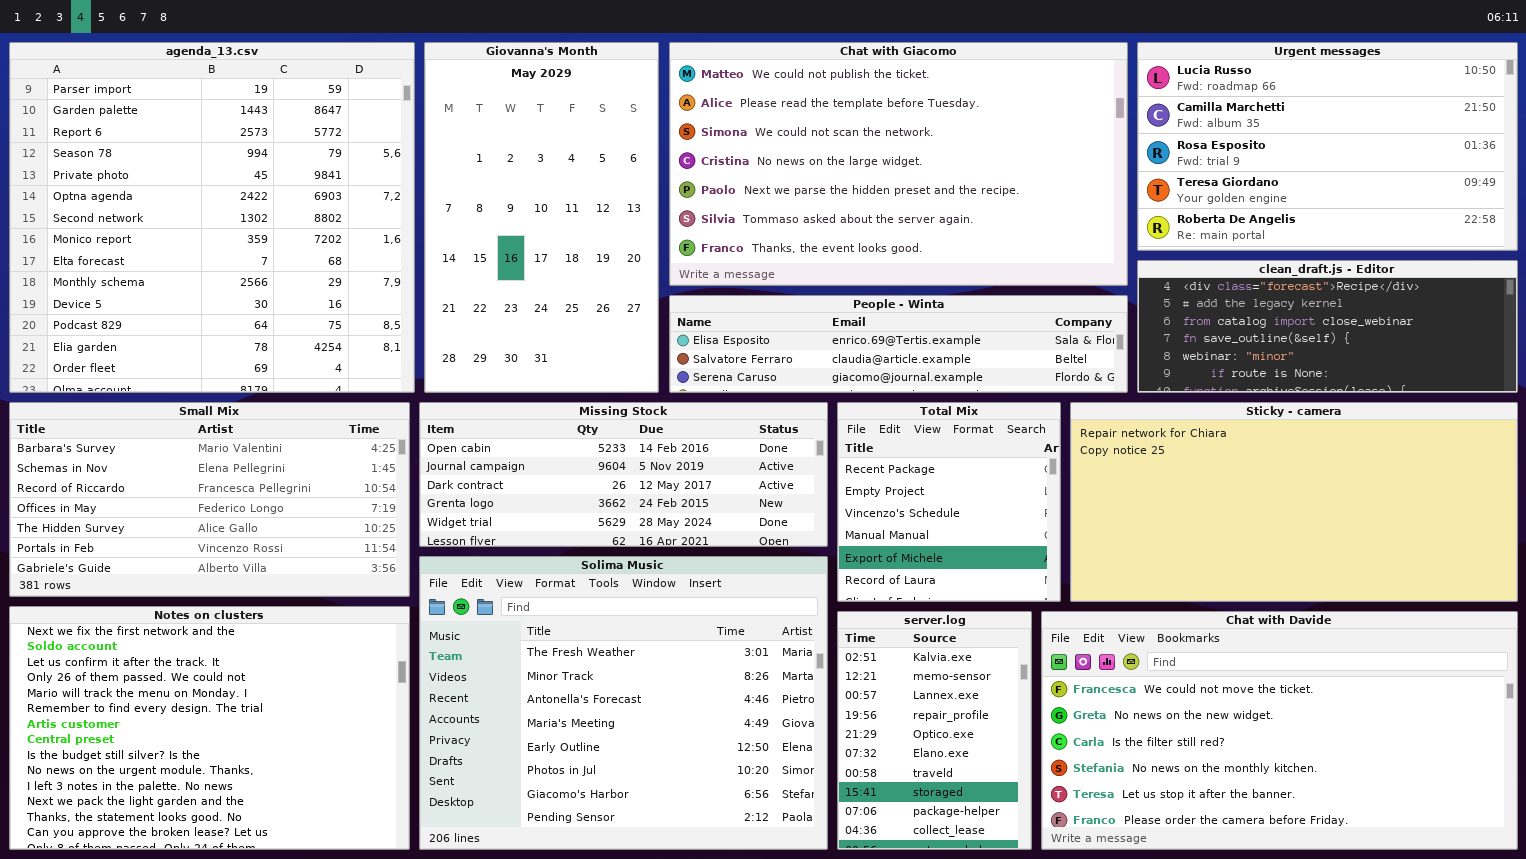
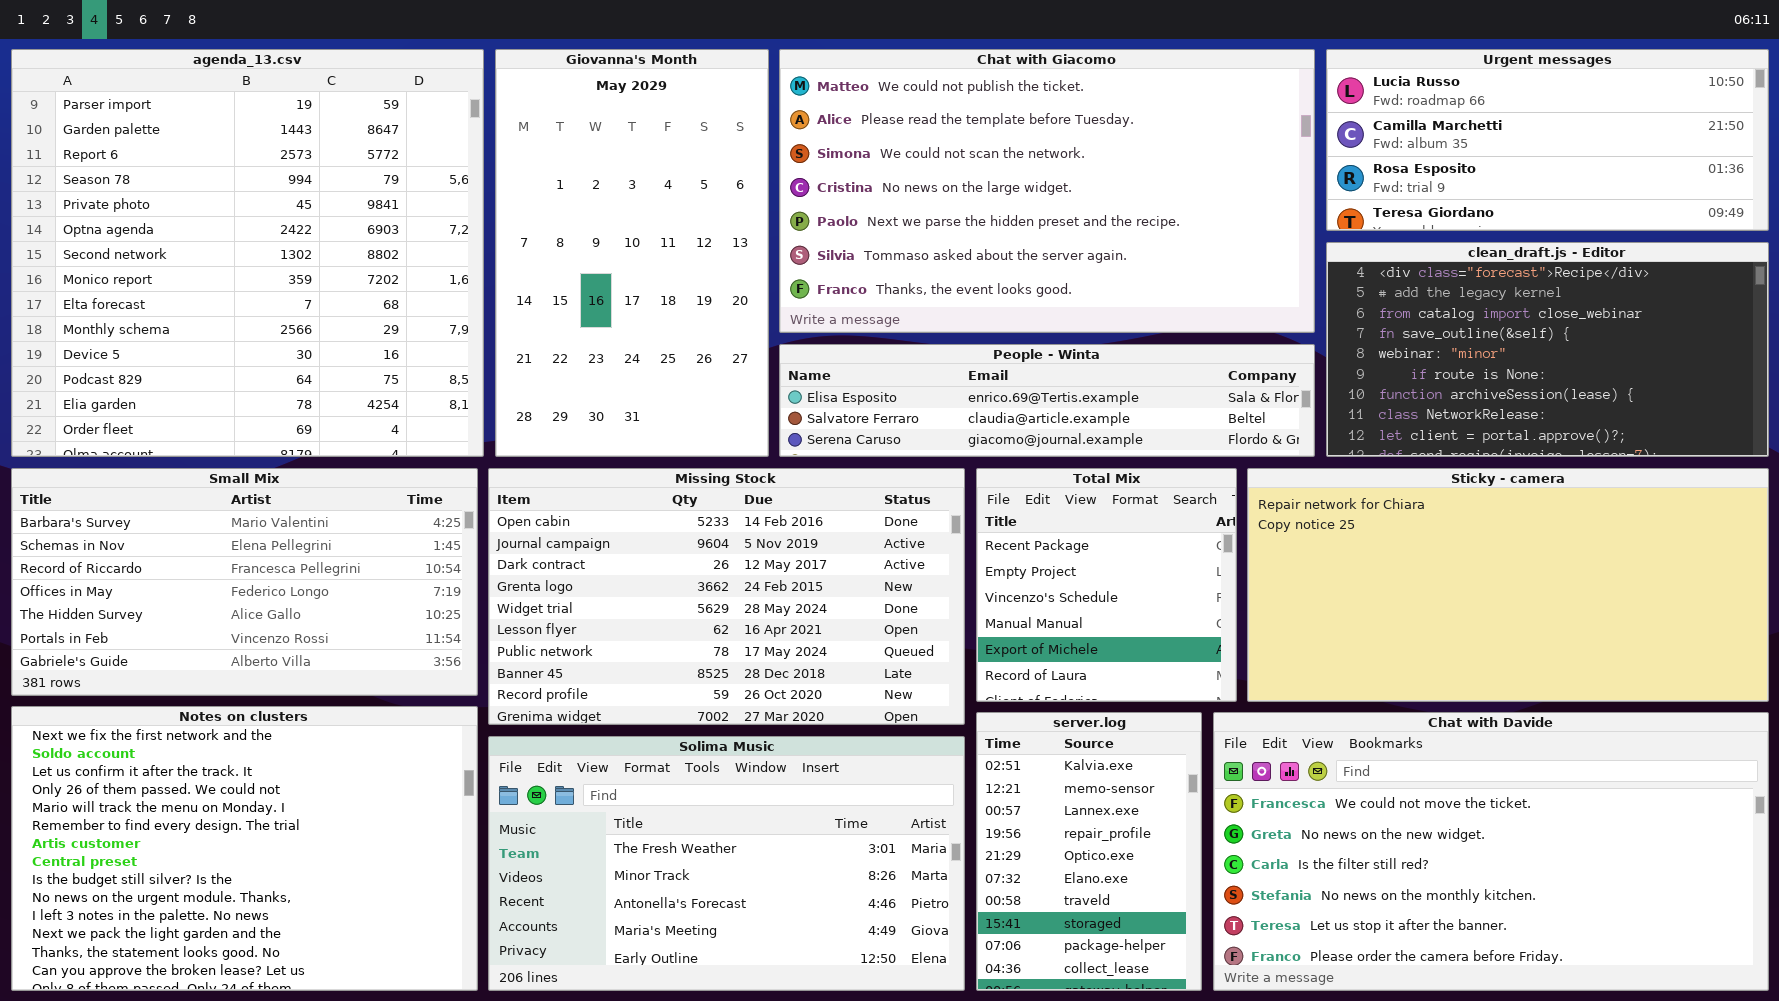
Urgent messages: [1137,42,1518,251] -> [1326,49,1769,231], resized
clean_draft.js - Editor: [1137,260,1518,393] -> [1326,242,1769,457], resized
Missing Stock: [419,402,828,547] -> [488,468,965,725], resized
Solima Music: [419,556,828,850] -> [488,736,965,991], resized

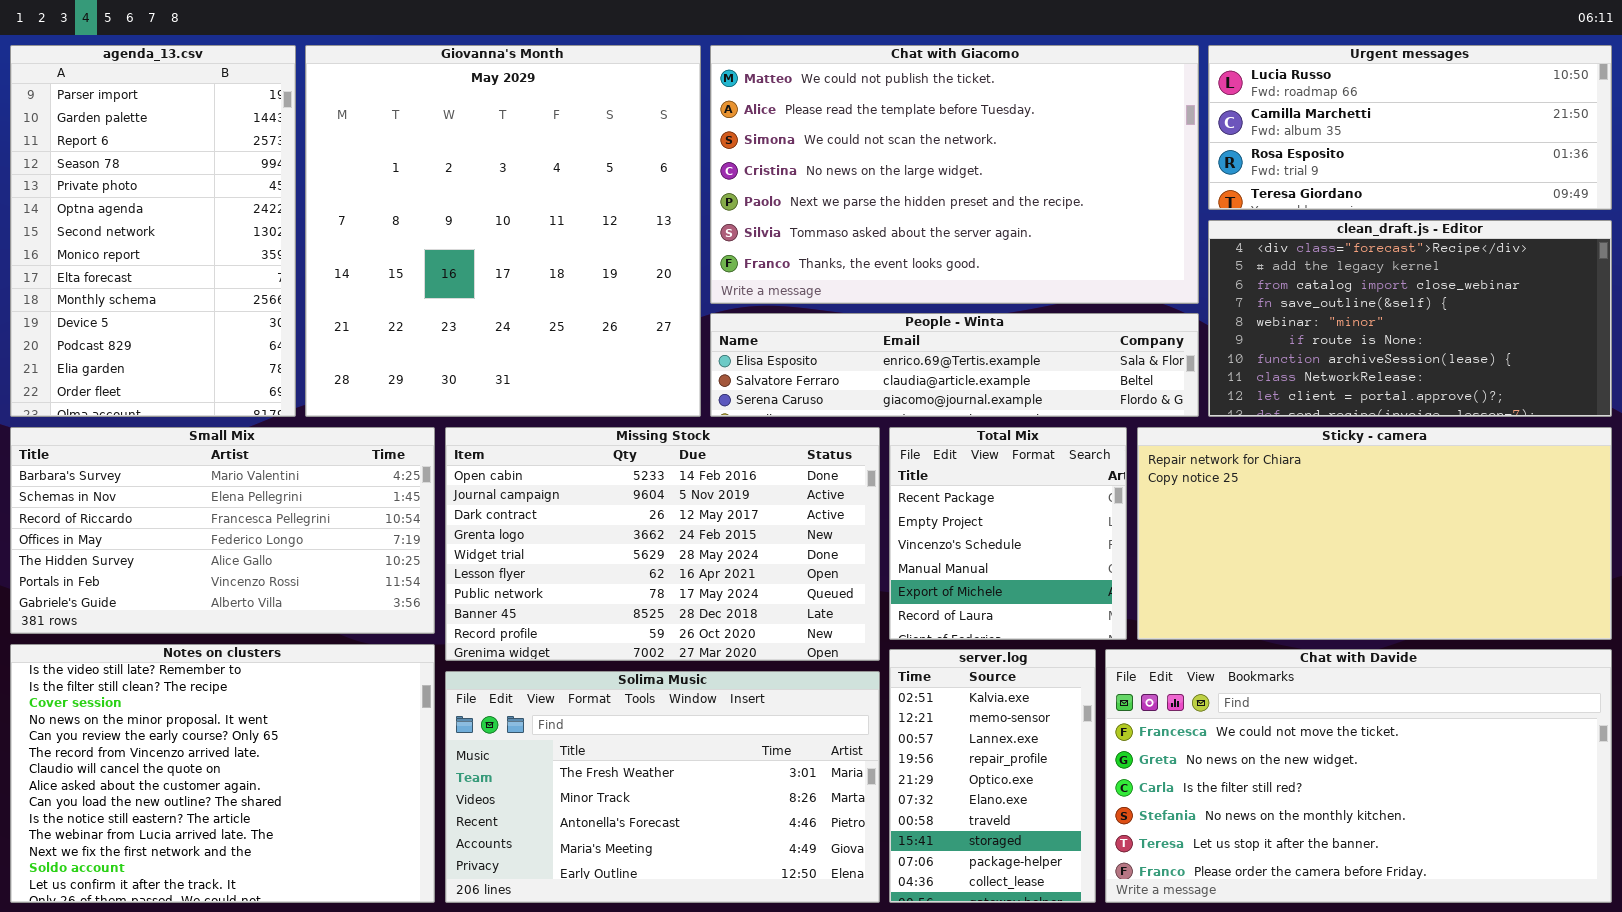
agenda_13.csv: [11,49,484,457] -> [10,45,296,417], resized
Giovanna's Month: [495,49,769,457] -> [305,45,701,417], resized
Notes on clusters: [11,706,478,991] -> [10,644,435,903], scrolled up 11 rows

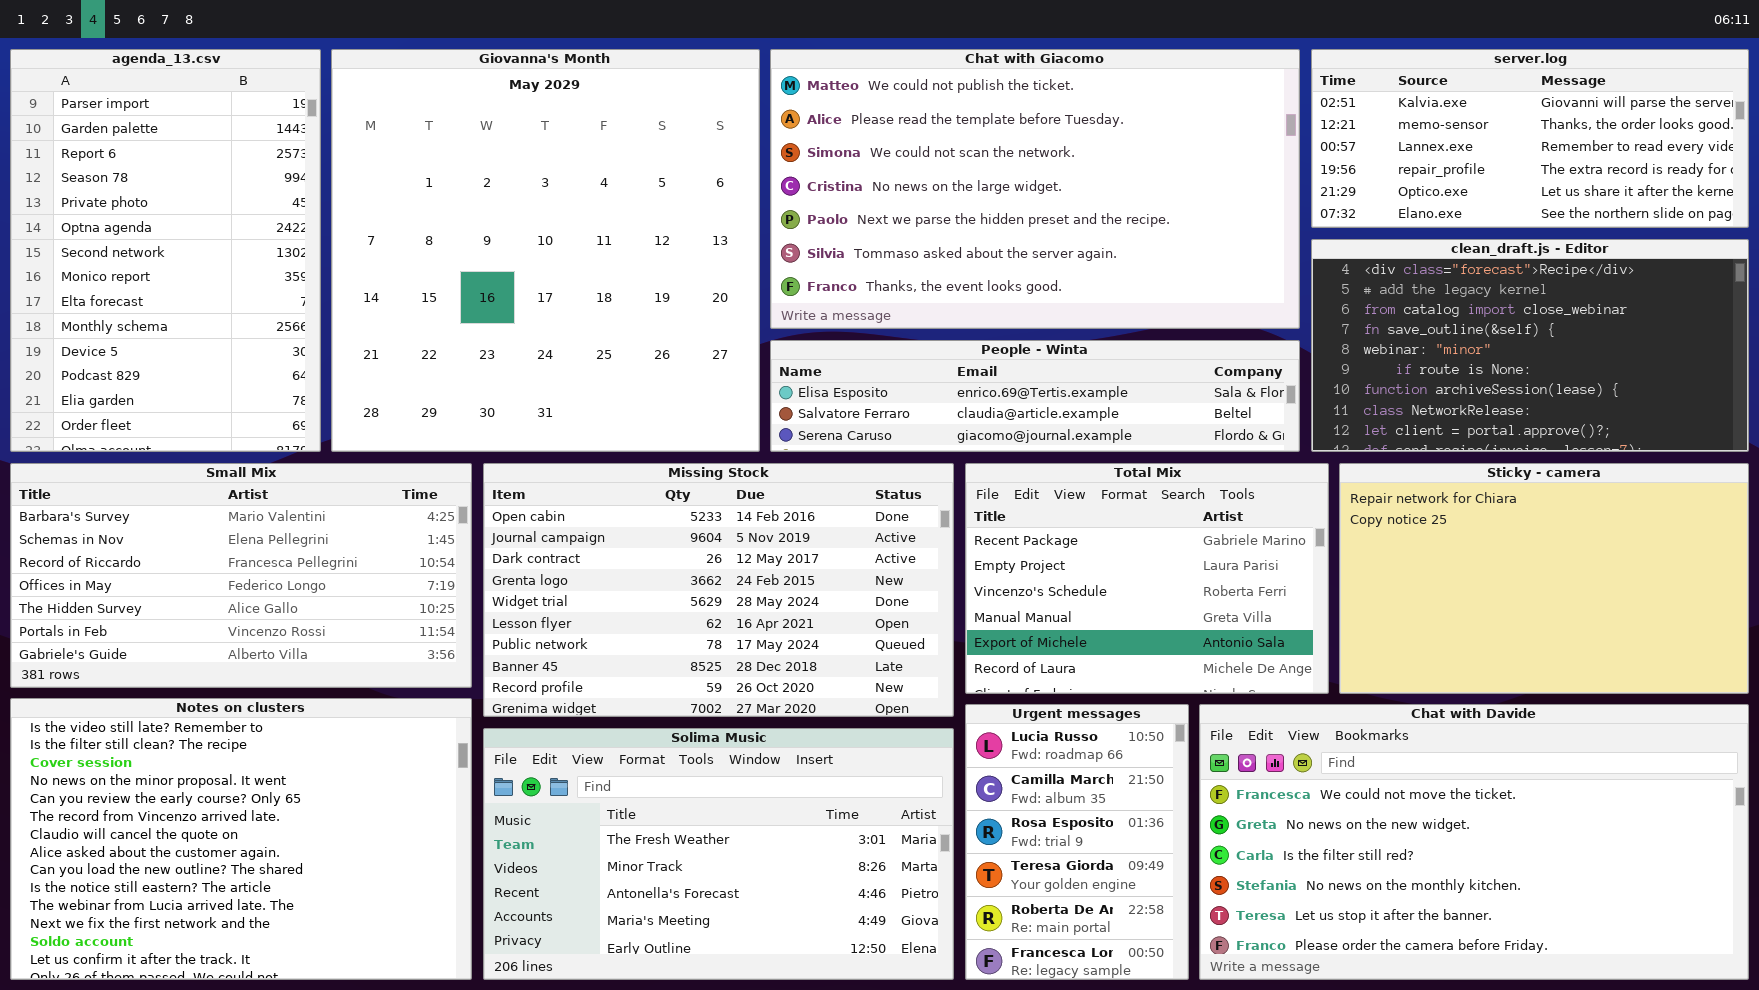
Urgent messages: [1208,45,1612,210] -> [965,704,1189,980], moved, resized
Total Mix: [889,427,1127,640] -> [965,463,1329,694], resized
Sticky - camera: [1137,427,1612,640] -> [1339,463,1749,694], resized
server.log: [889,649,1096,903] -> [1311,49,1749,228], moved, resized

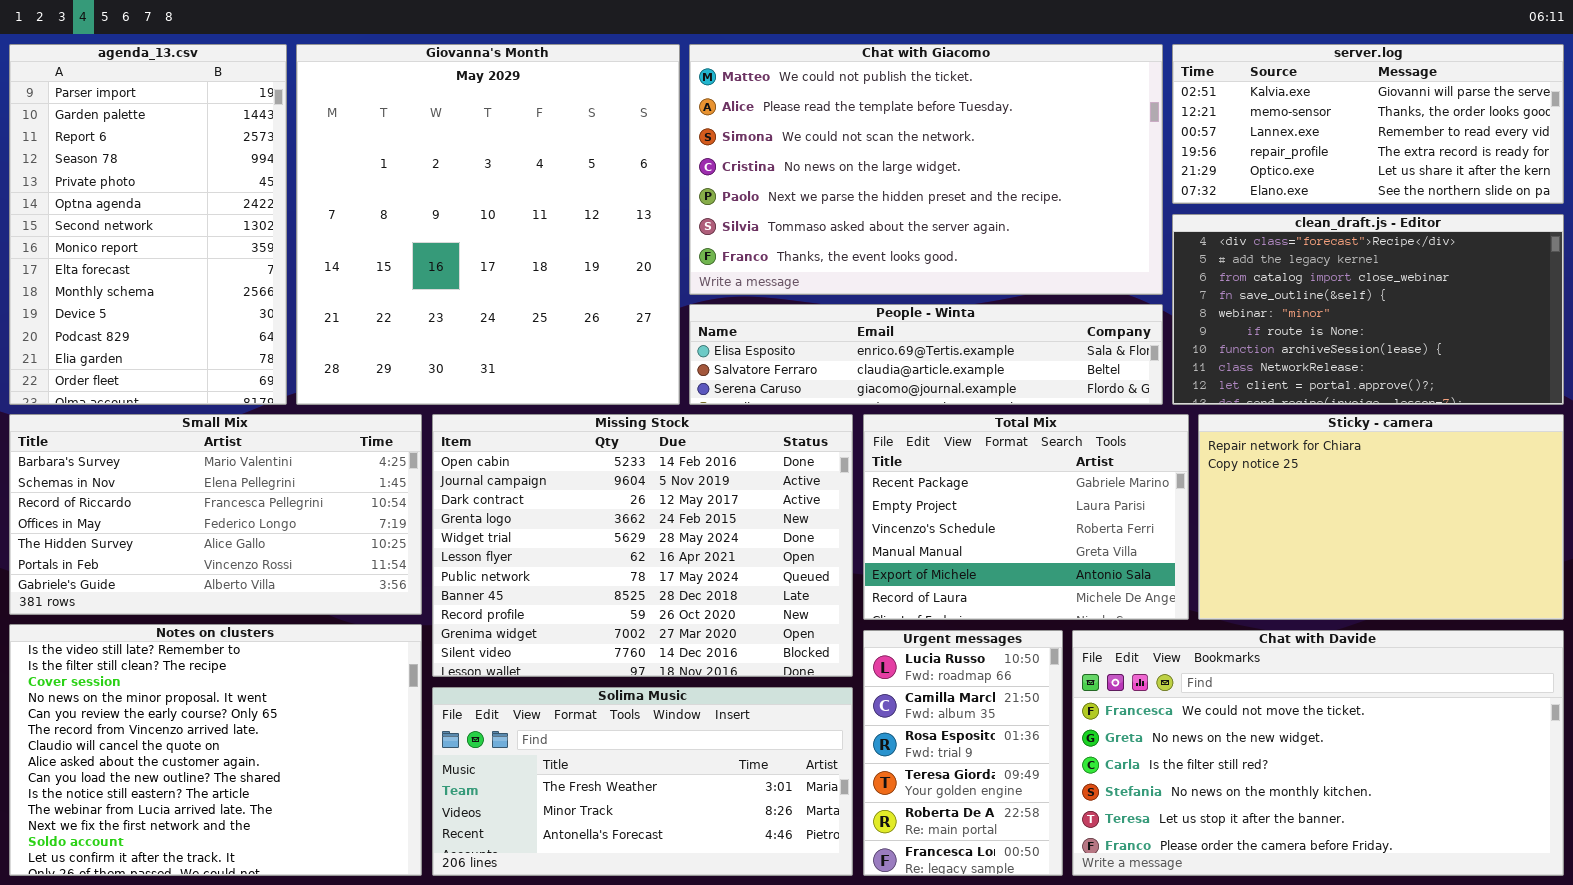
Missing Stock: [483,463,954,717] -> [432,414,853,677], resized
Solima Music: [483,728,954,980] -> [432,687,853,876], resized

